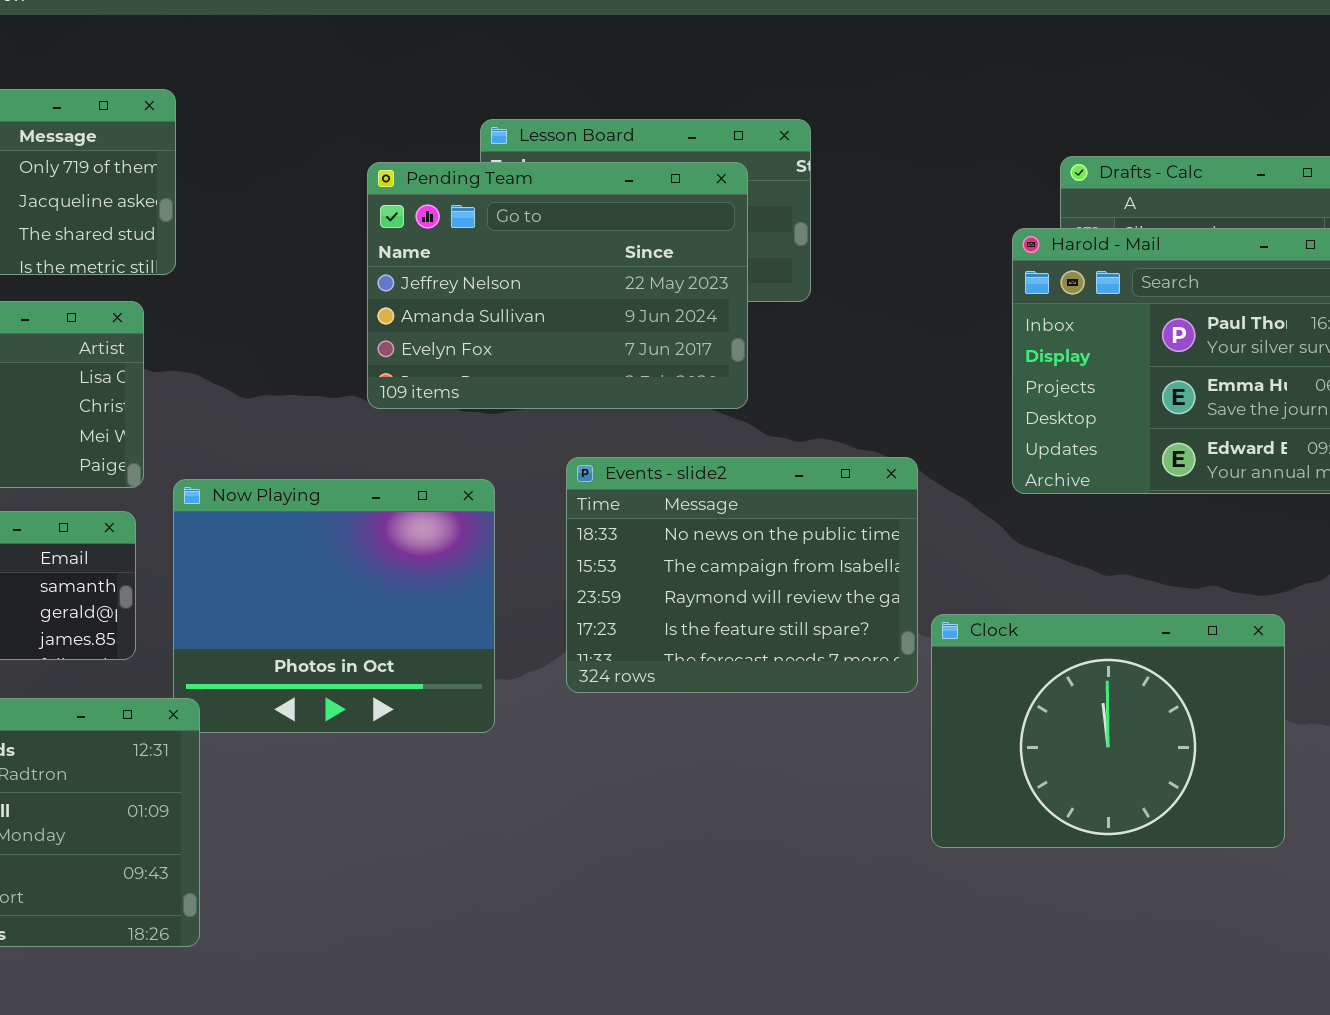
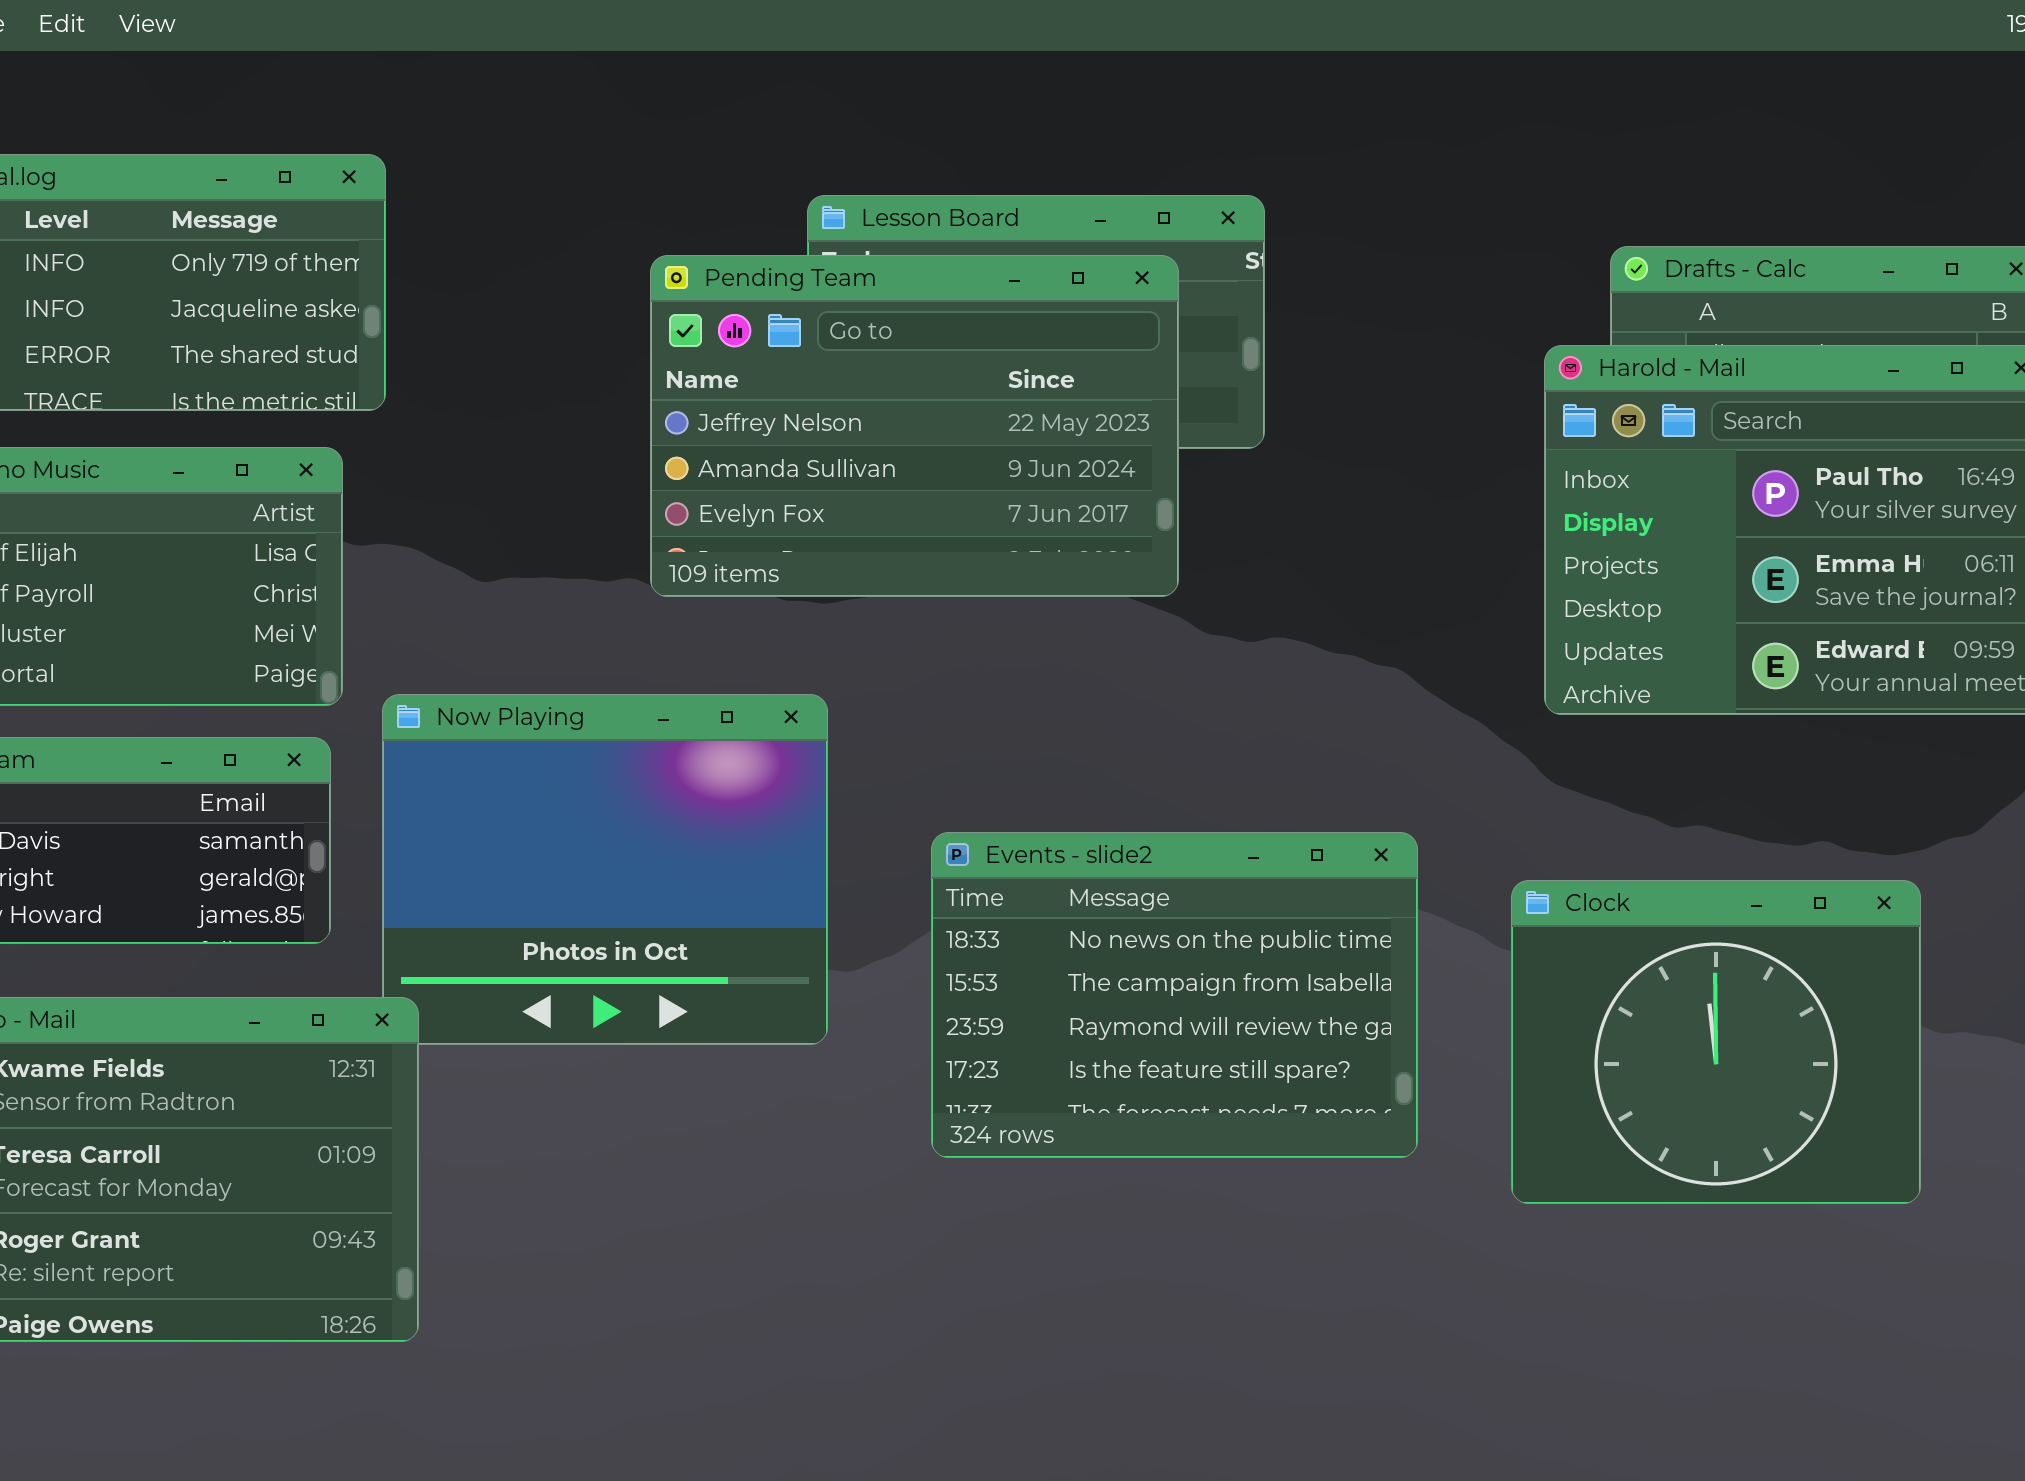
Events - slide2: [566,457,918,693] -> [931,832,1418,1158], moved
Clock: [931,614,1285,848] -> [1511,880,1921,1204], resized

